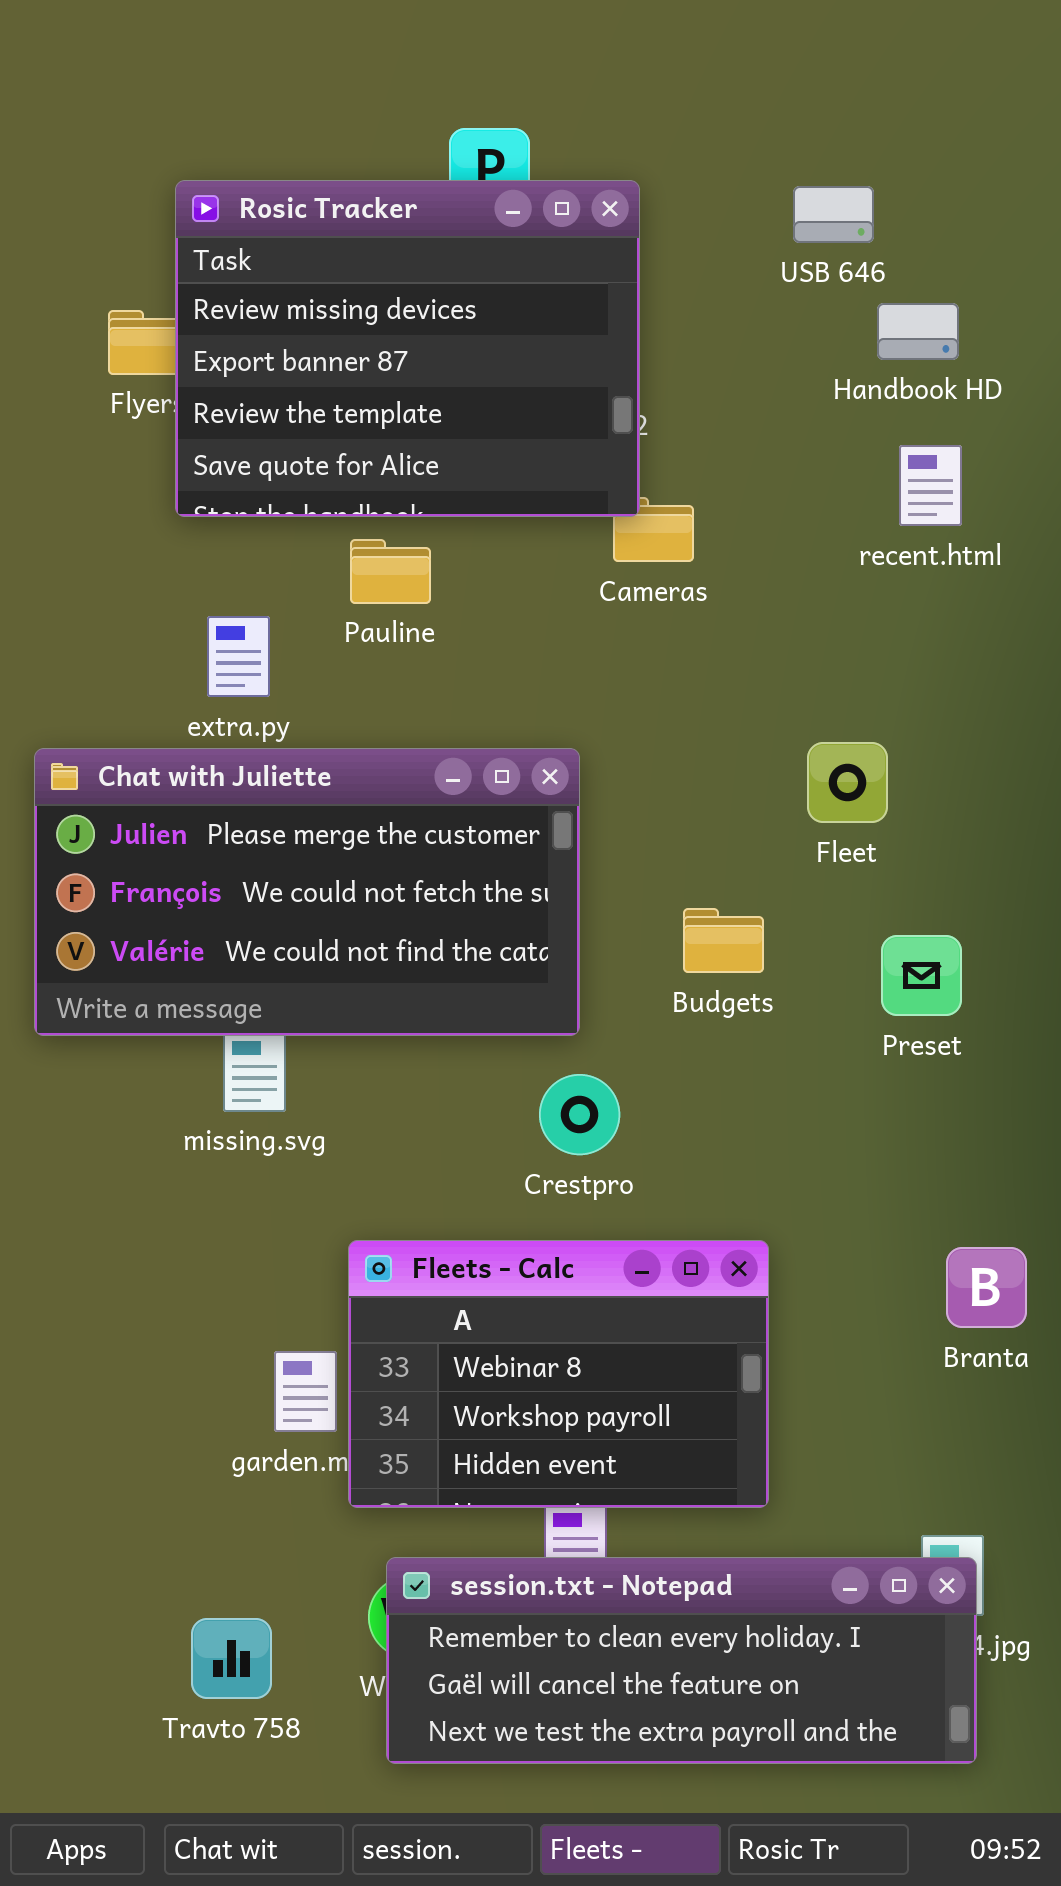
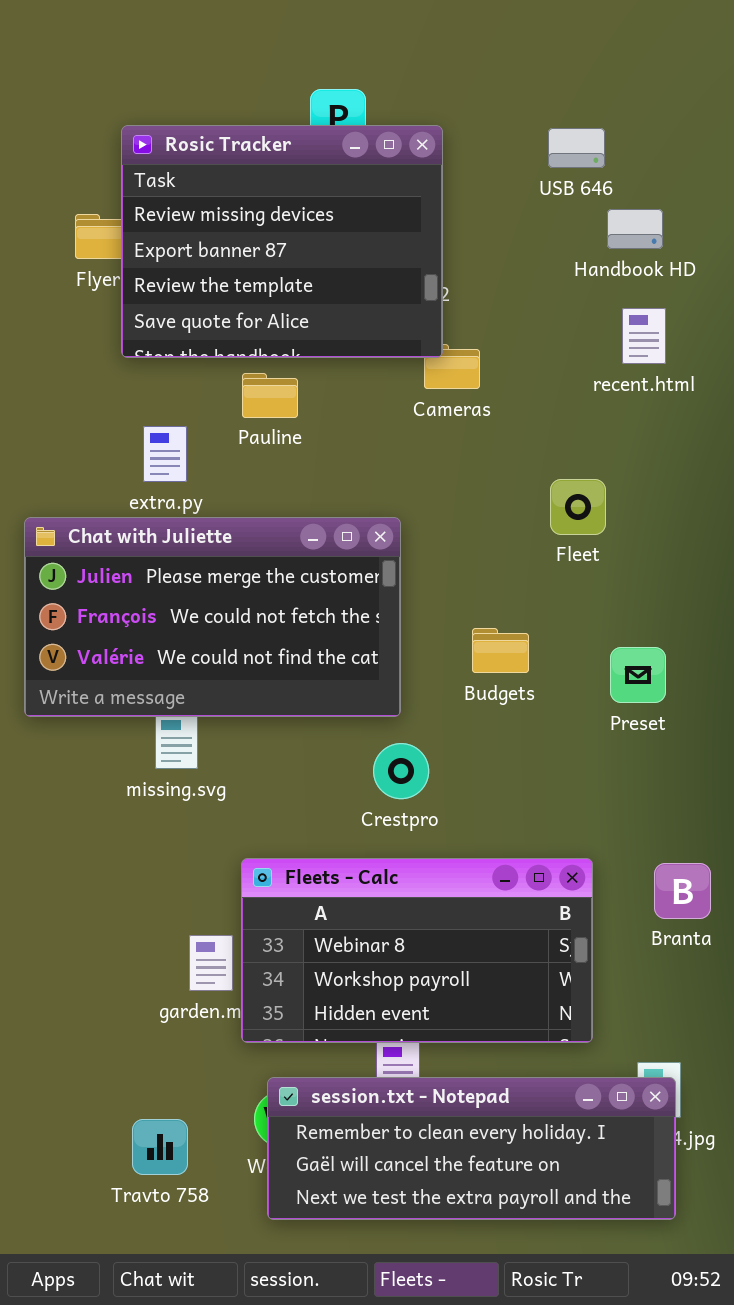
Fleet: [807,742,888,823] -> [550,479,606,535], moved
Fleets - Calc: [348,1240,769,1508] -> [241,858,593,1043], resized

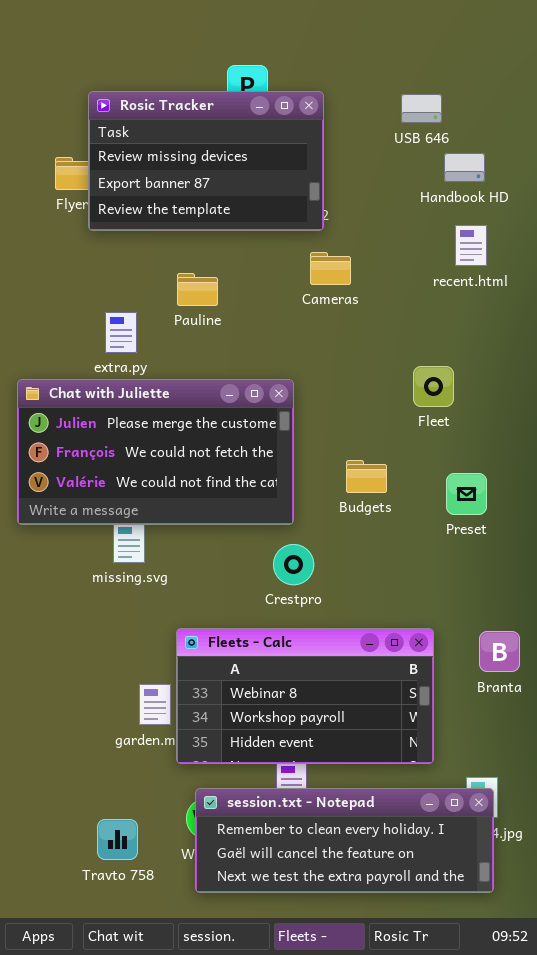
Rosic Tracker: [121,125,443,358] -> [88,91,324,231], resized
Fleet: [550,479,606,535] -> [413,366,454,407], moved

